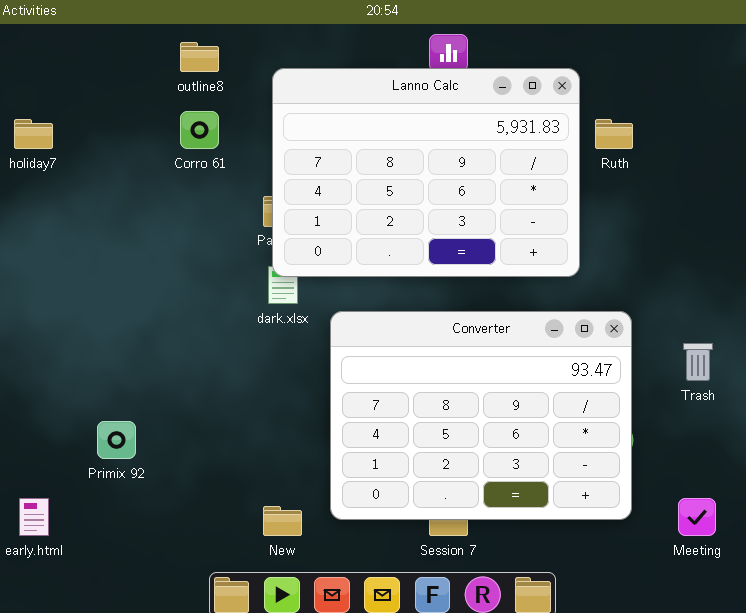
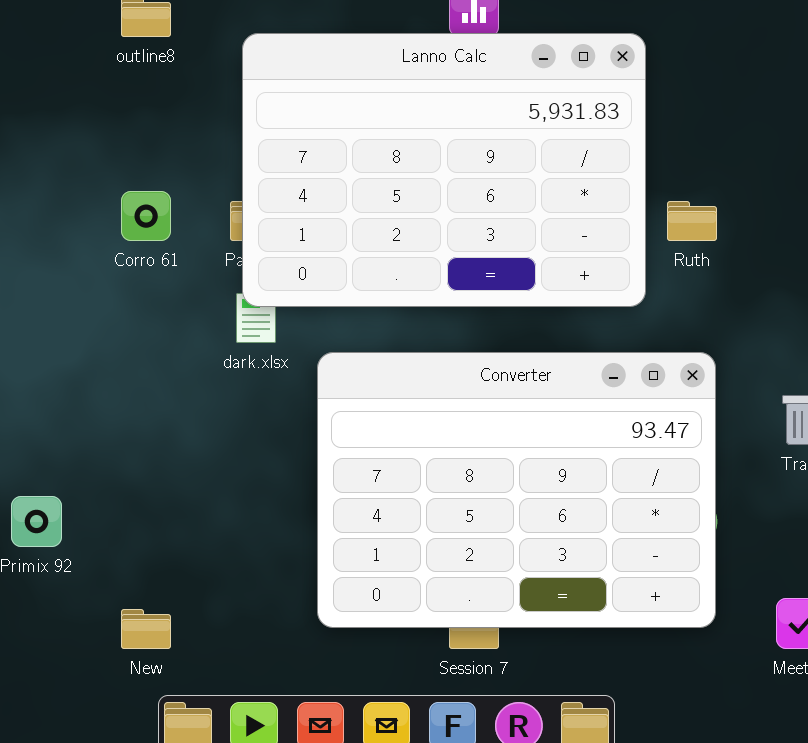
Corro 61: [180,111,219,149] -> [121,191,171,241], moved
Ruth: [595,119,633,149] -> [667,201,717,241], moved
New: [263,506,302,536] -> [121,609,171,649], moved

